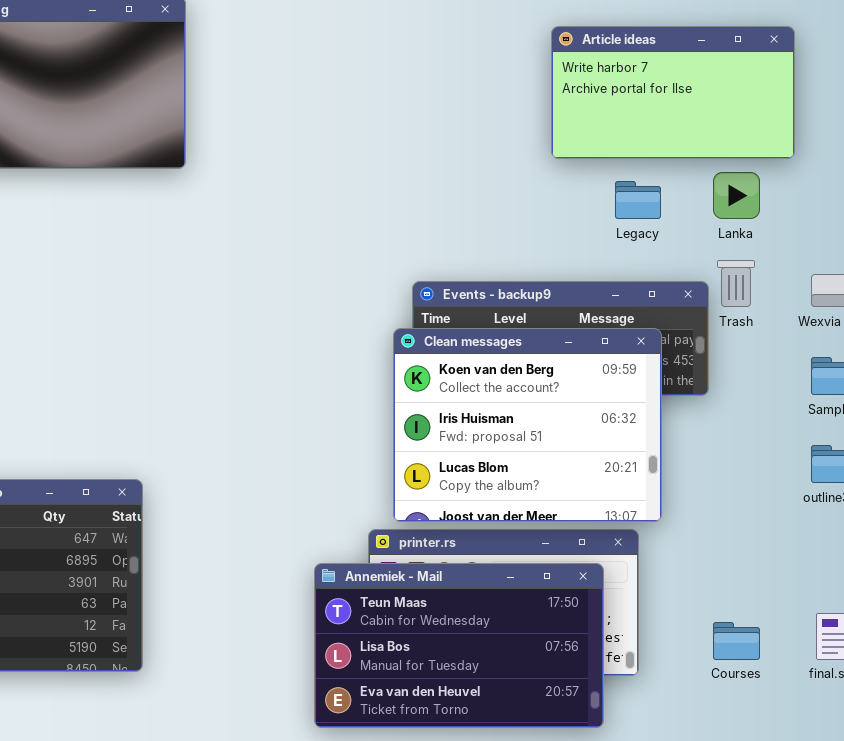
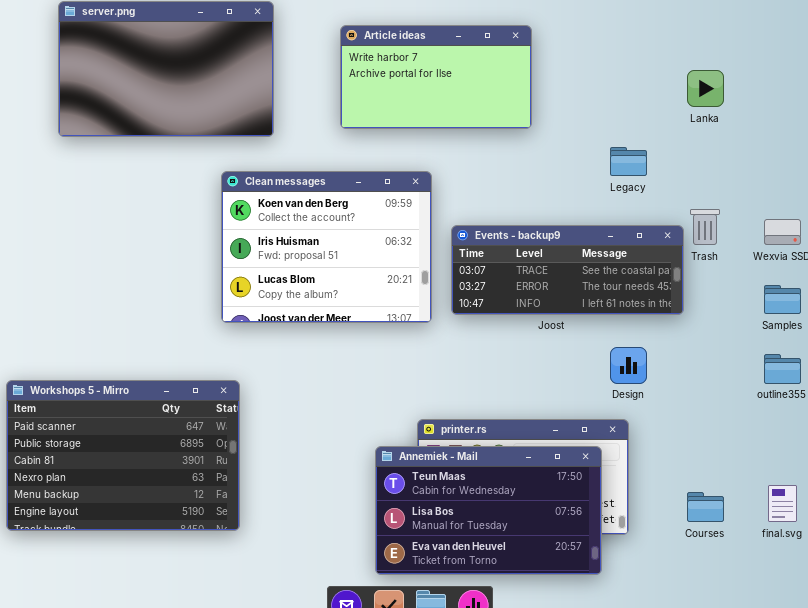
Article ideas: [551,26,795,159] -> [340,25,532,129], moved
Lanka: [713,172,760,219] -> [687,70,724,107], moved
Clean messages: [393,328,662,522] -> [221,171,432,323], moved

